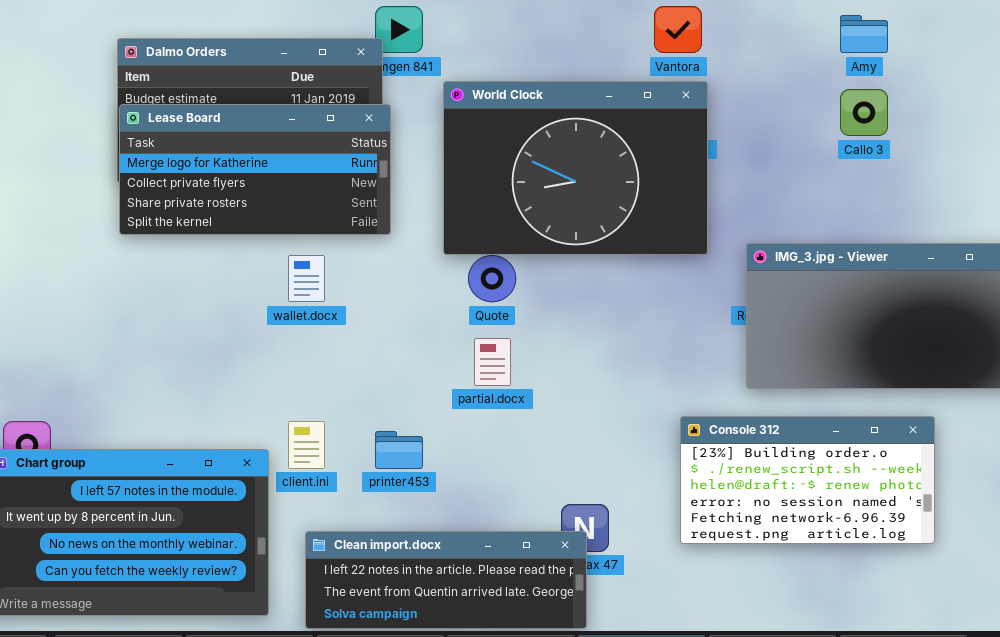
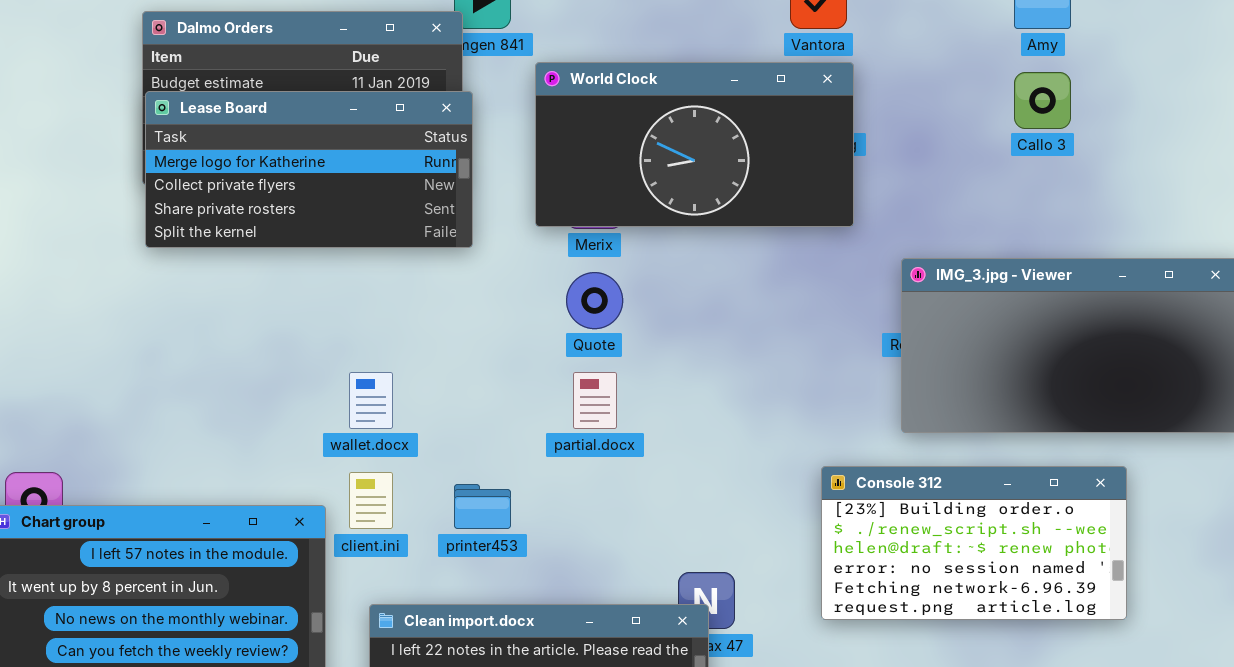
World Clock: [443,81,708,255] -> [535,62,854,227], resized
wallet.docx: [288,255,325,302] -> [349,372,393,429], moved

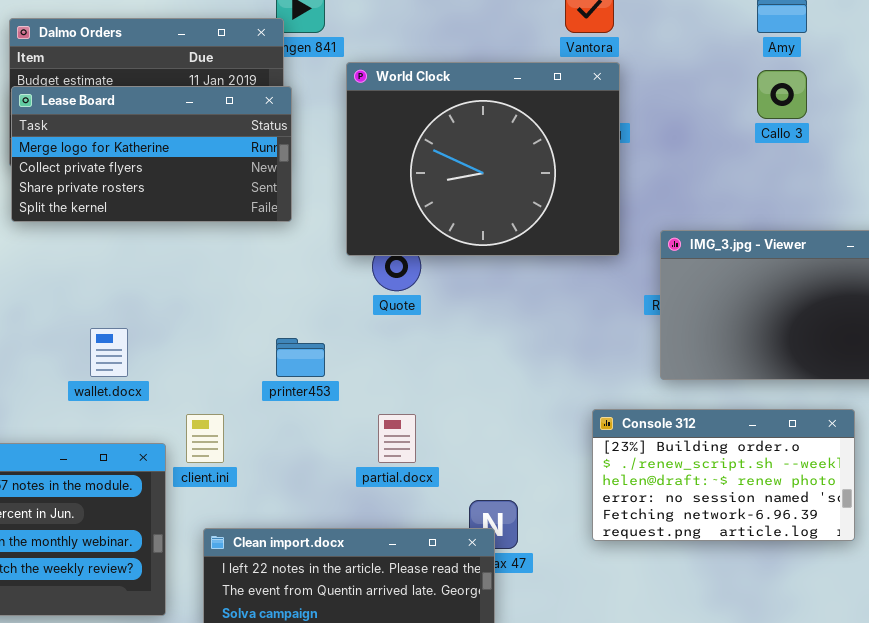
World Clock: [535,62,854,227] -> [346,62,620,256], resized
wallet.docx: [349,372,393,429] -> [90,328,128,377], moved
partial.docx: [573,372,617,429] -> [378,414,416,463], moved
printer453: [454,484,511,529] -> [276,338,325,377], moved

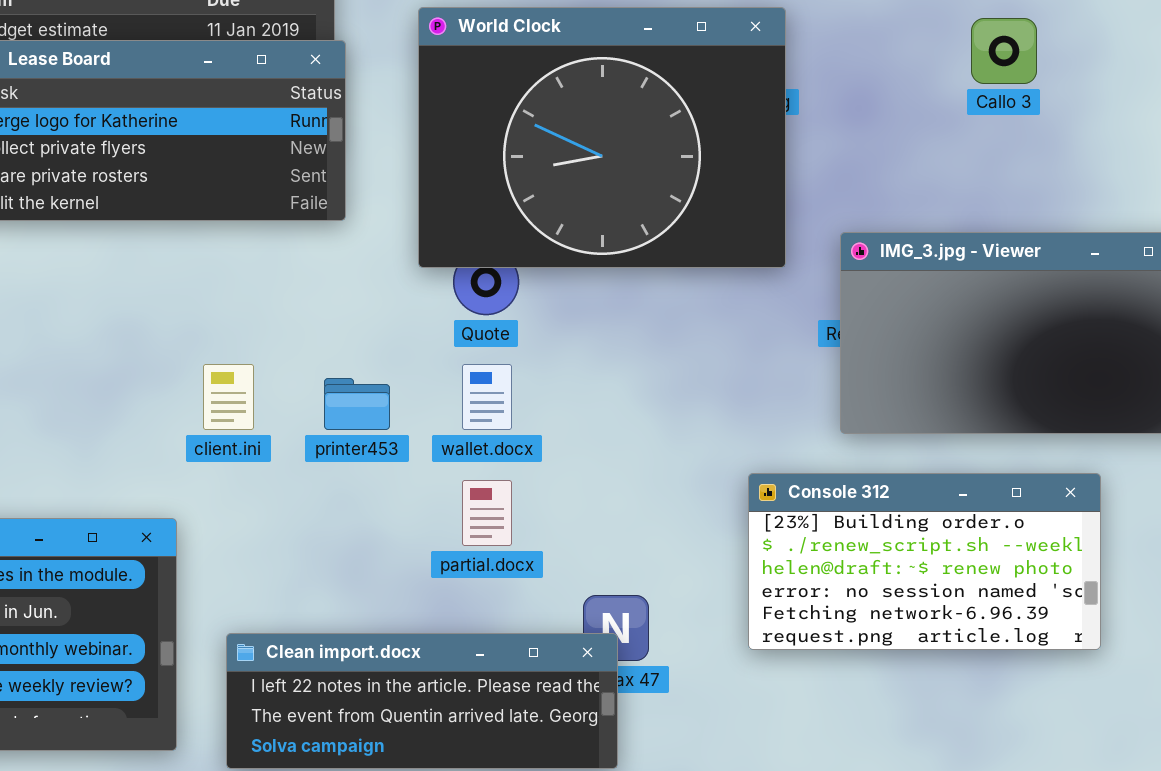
wallet.docx: [90,328,128,377] -> [462,364,512,430], moved
client.ini: [186,414,224,463] -> [203,364,254,430], moved

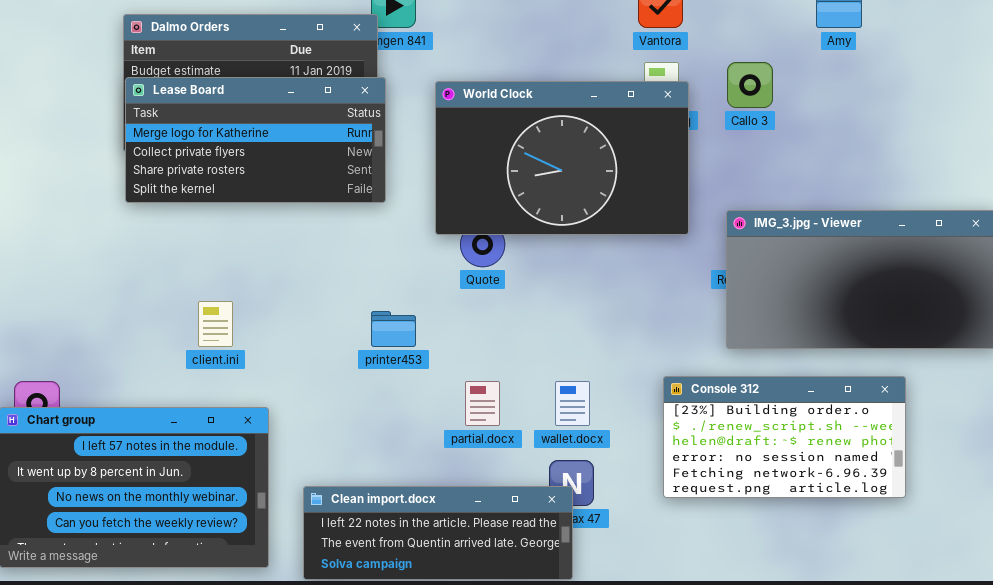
World Clock: [418,7,786,268] -> [435,81,689,235], resized
Callo 3: [971,18,1037,84] -> [727,62,773,108], moved
client.ini: [203,364,254,430] -> [198,301,233,347], moved
wallet.docx: [462,364,512,430] -> [555,381,590,426], moved

